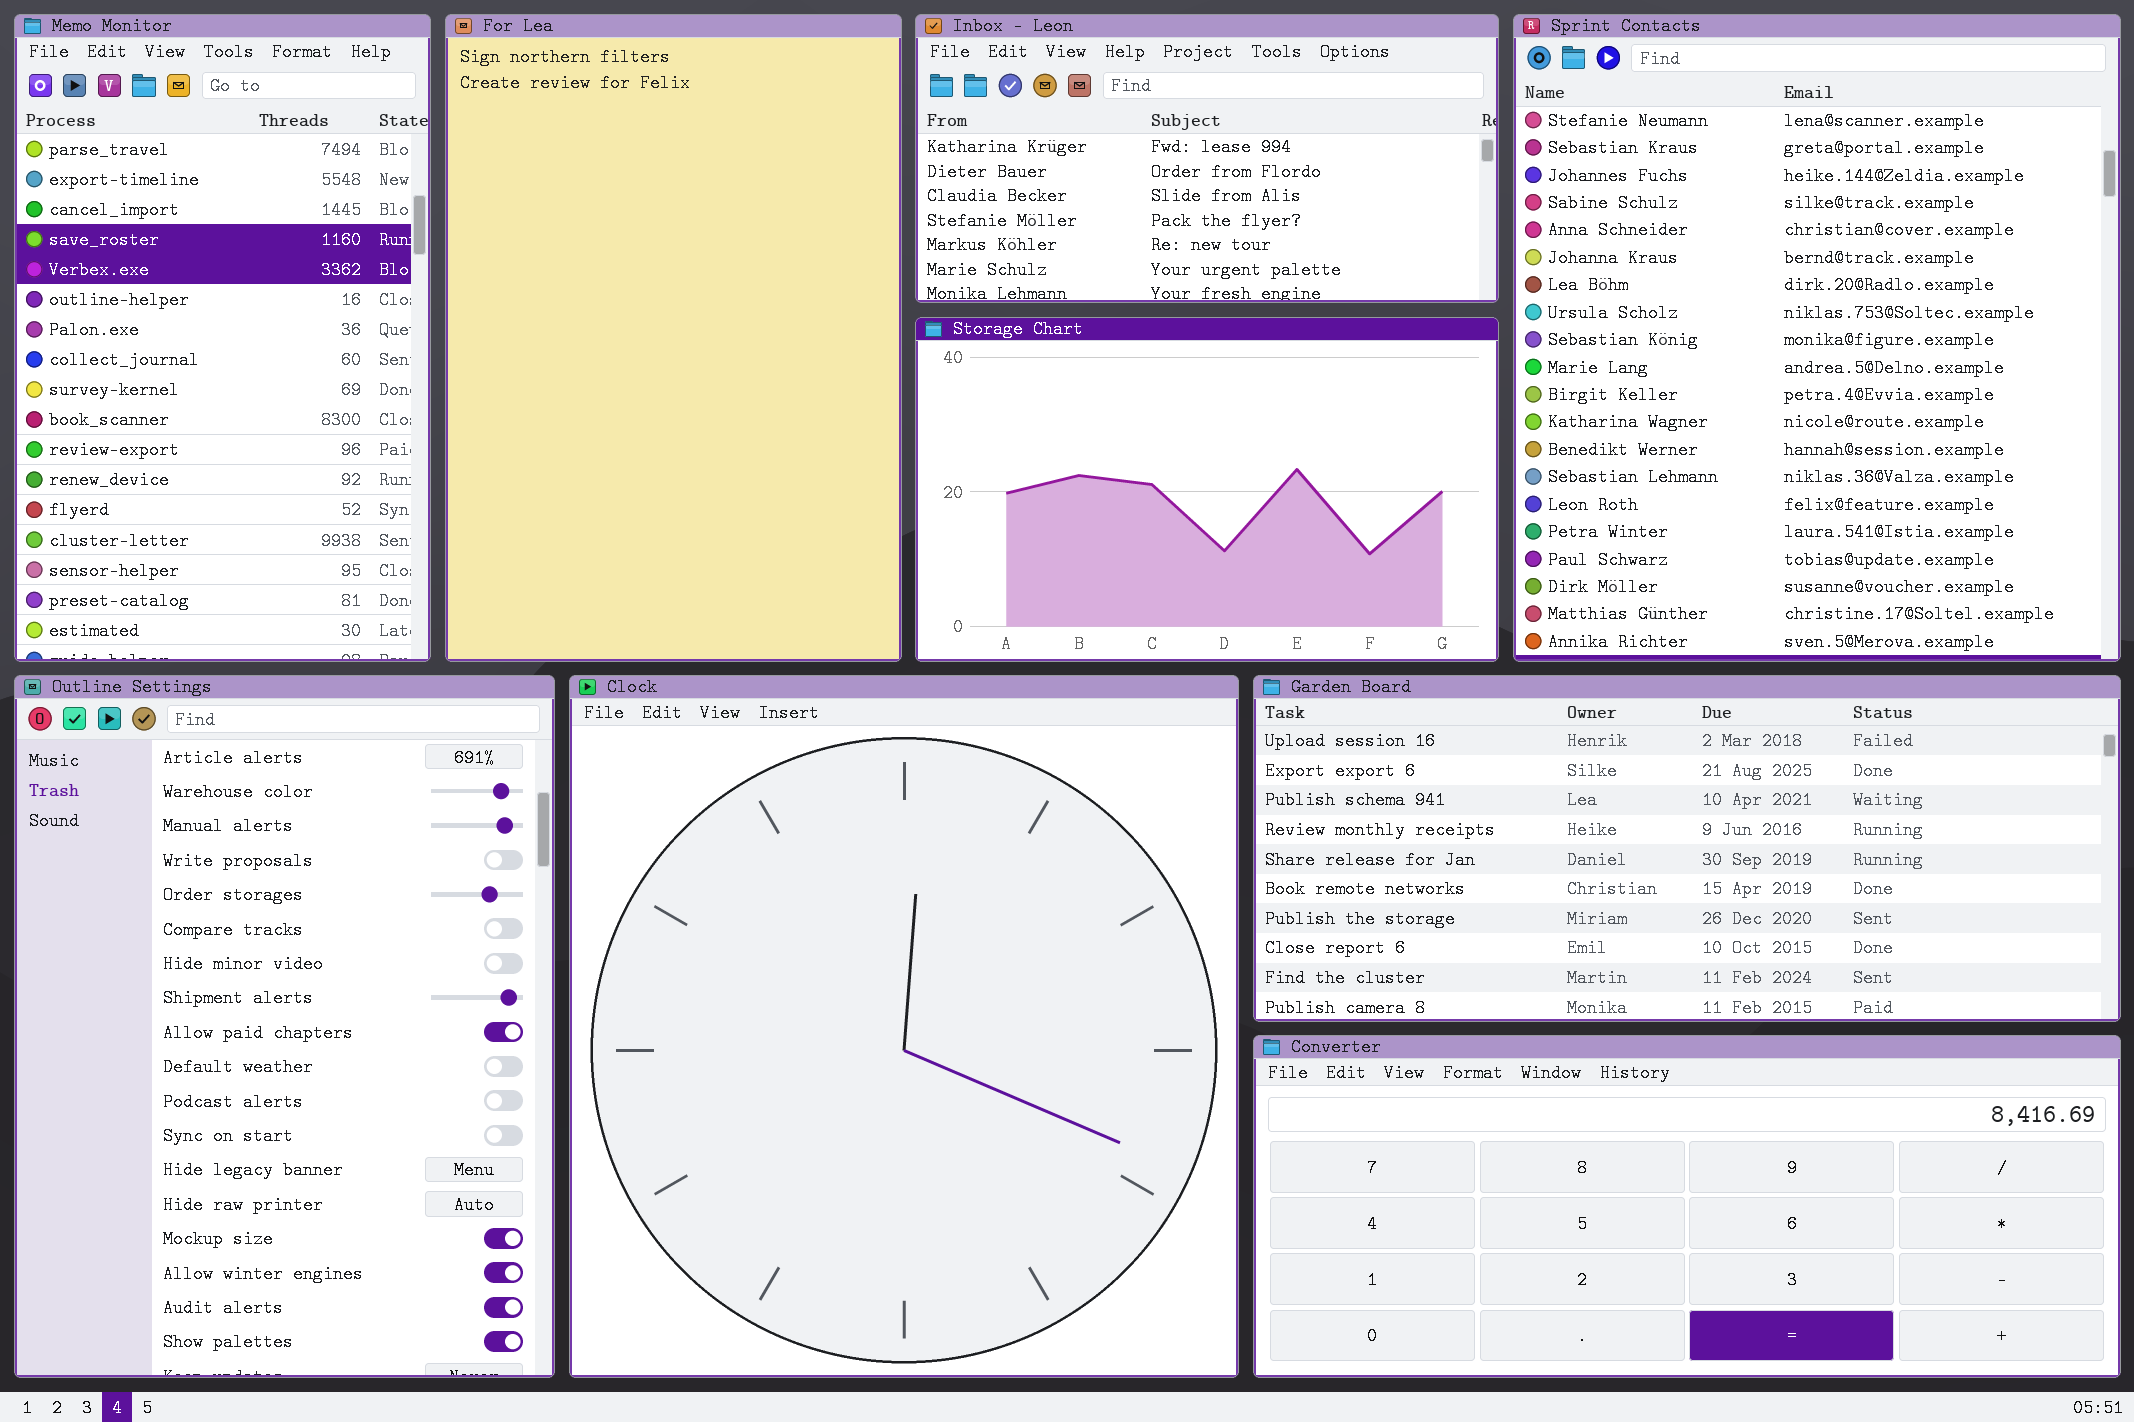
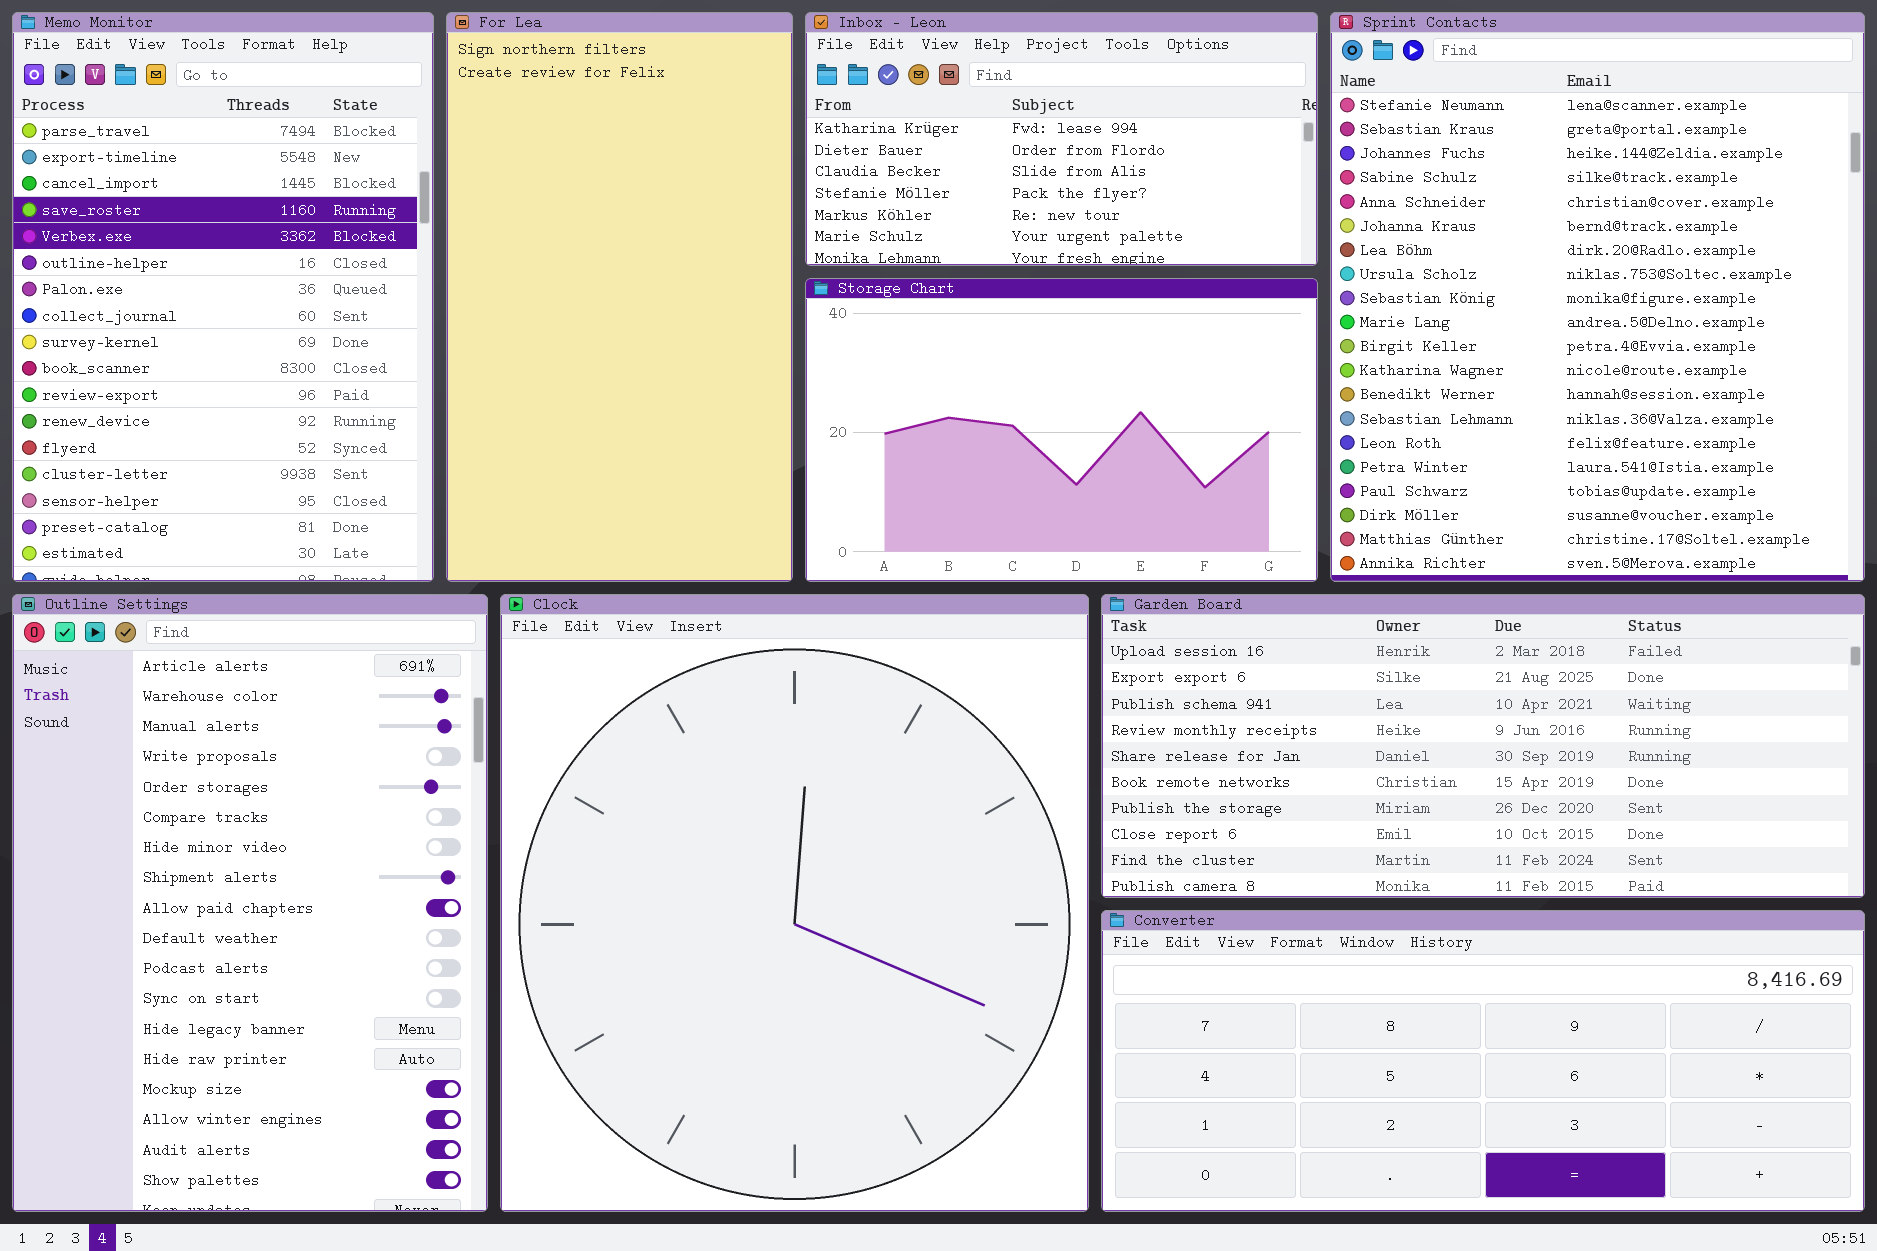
Memo Monitor: [14,14,431,662] -> [12,12,434,582], resized
For Lea: [445,14,902,662] -> [446,12,793,582], resized

